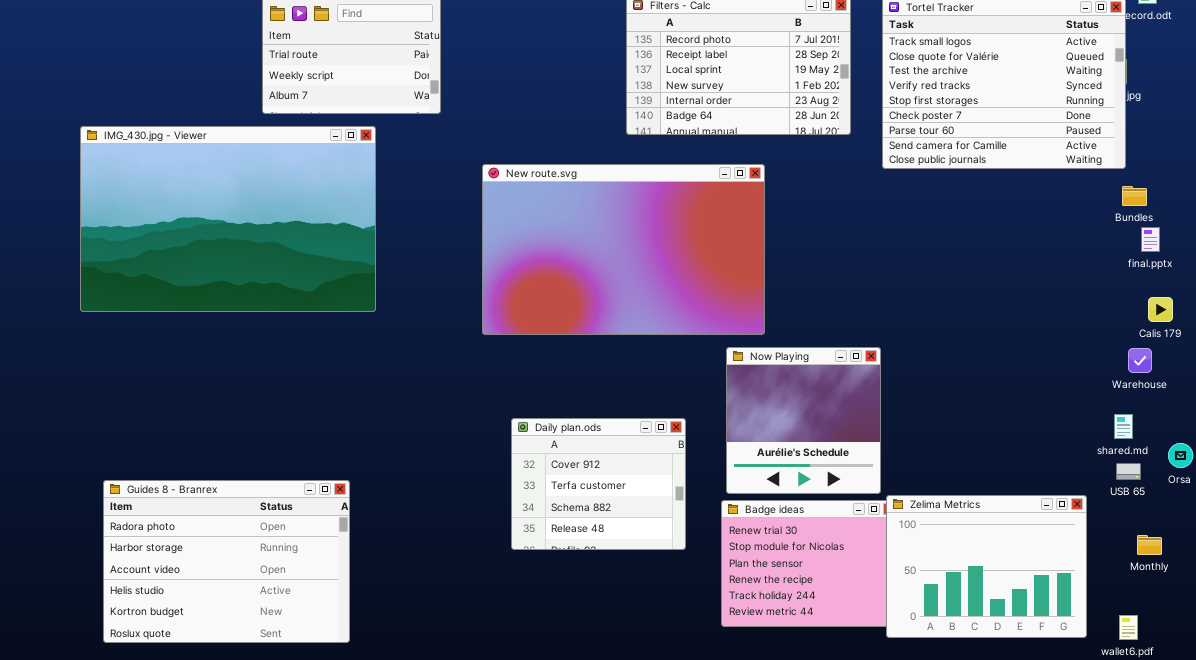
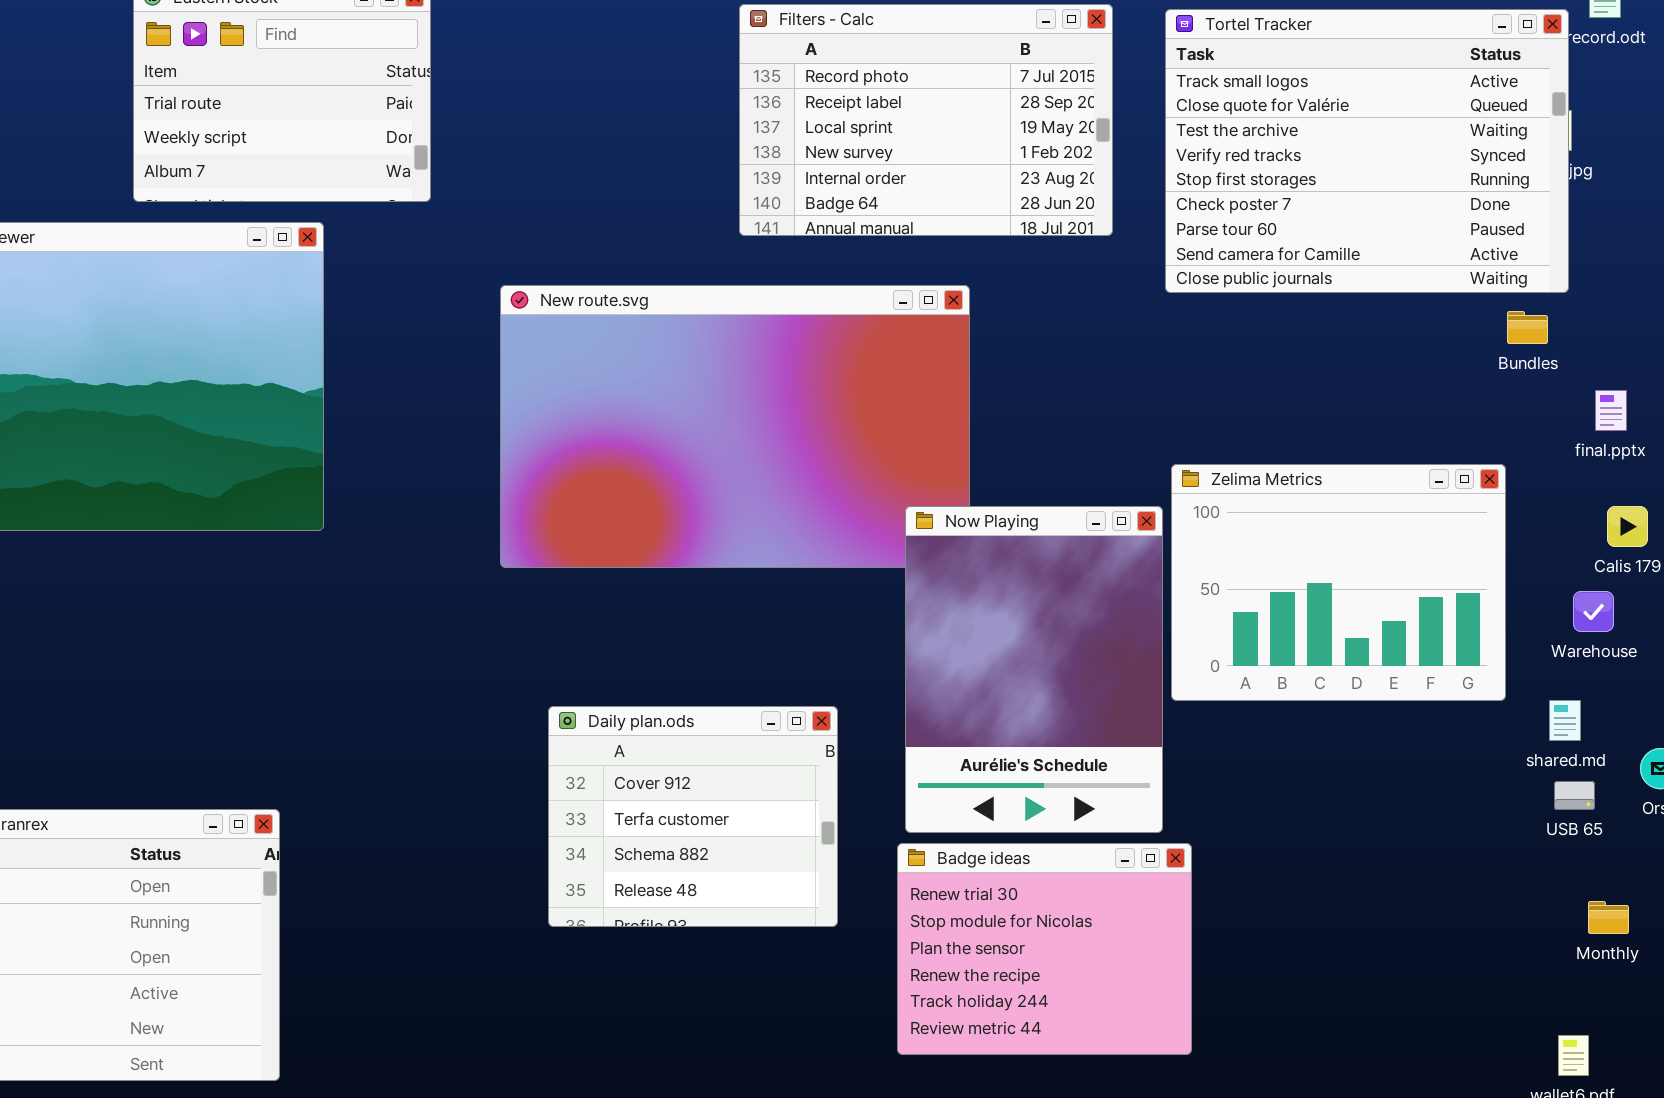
Bundles: [1122,186,1147,206] -> [1507,311,1548,344], moved
Now Playing: [726,347,881,494] -> [905,506,1163,833], resized
Zelima Metrics: [886,495,1087,638] -> [1171,464,1506,701], moved

